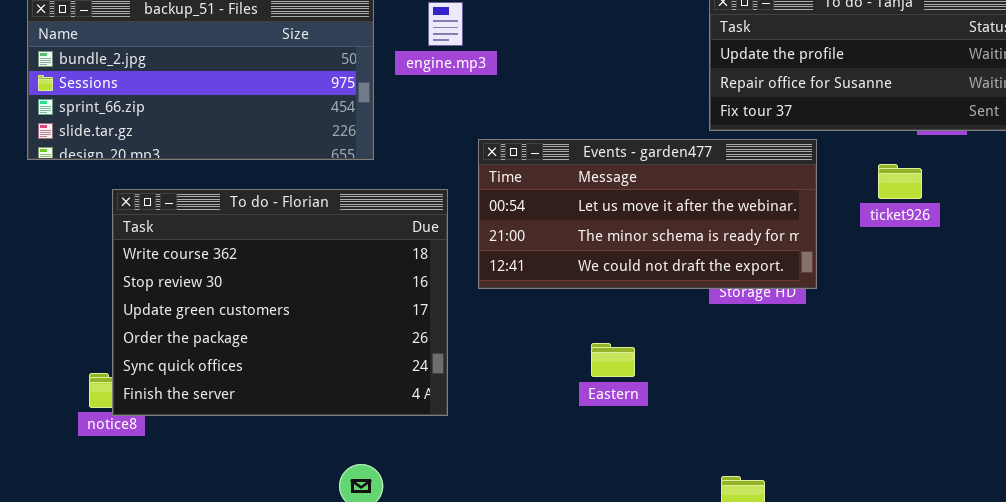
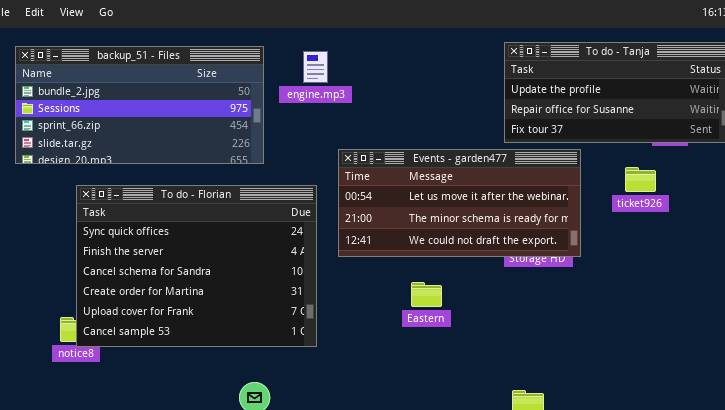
To do - Florian: [112,189,448,416] -> [76,185,317,347], scrolled down 4 rows
Eastern: [591,343,635,377] -> [411,282,442,307], moved

